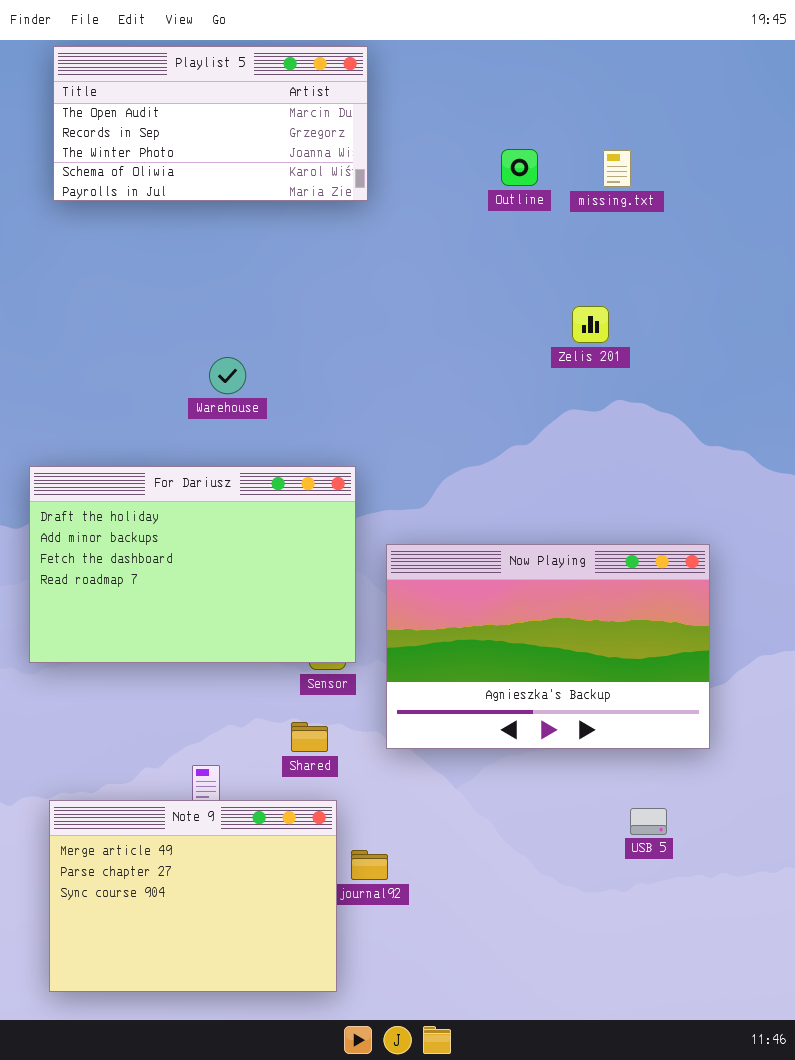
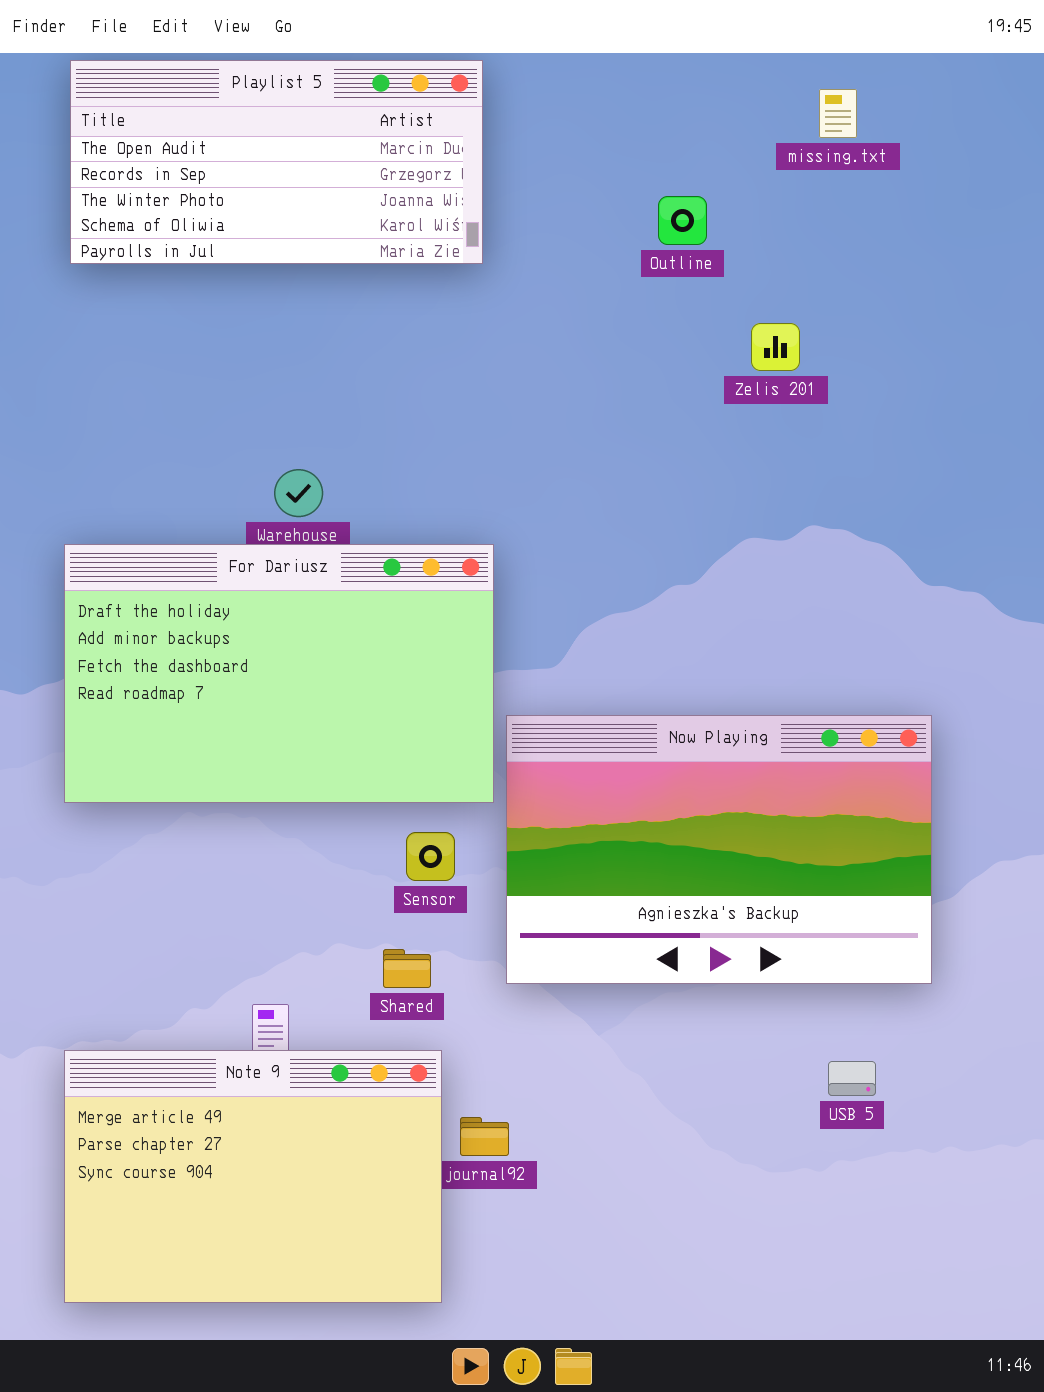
missing.txt: [603,150,631,187] -> [819,89,857,138], moved
Zelis 201: [572,306,609,343] -> [751,323,800,371], moved
For Dariusz: [29,466,356,663] -> [64,544,494,803], moved

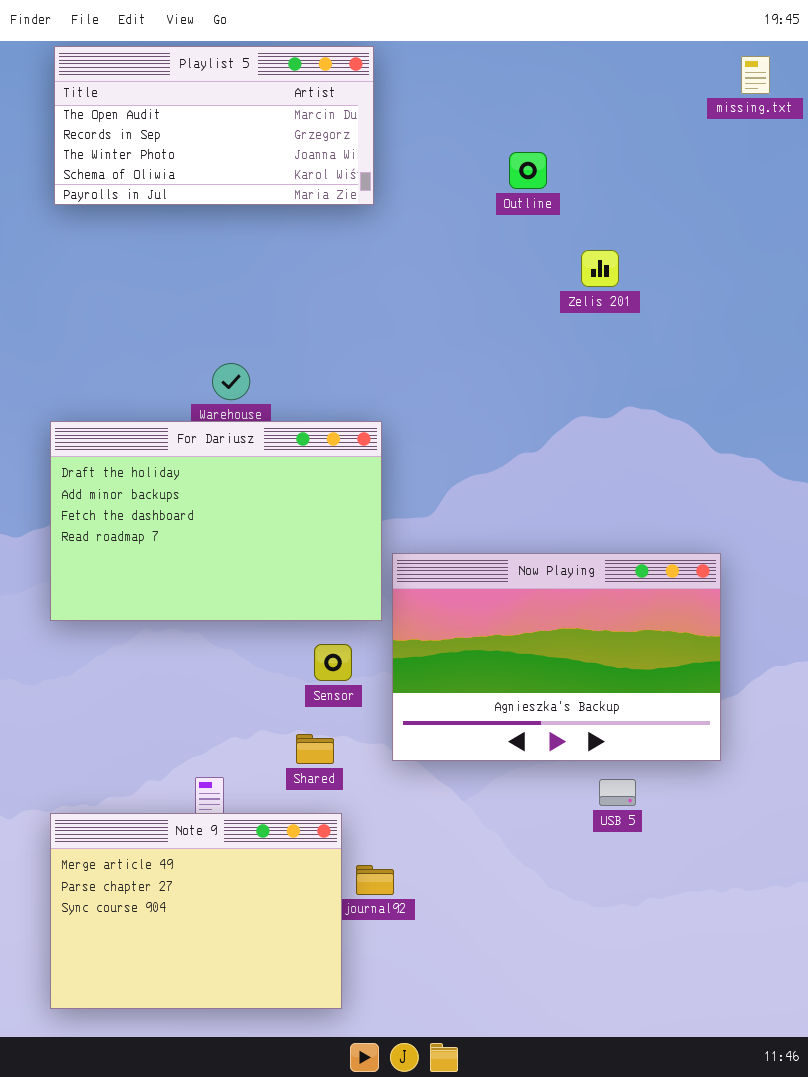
missing.txt: [819,89,857,138] -> [741,56,770,94], moved
USB 5: [828,1061,876,1096] -> [599,779,636,806], moved

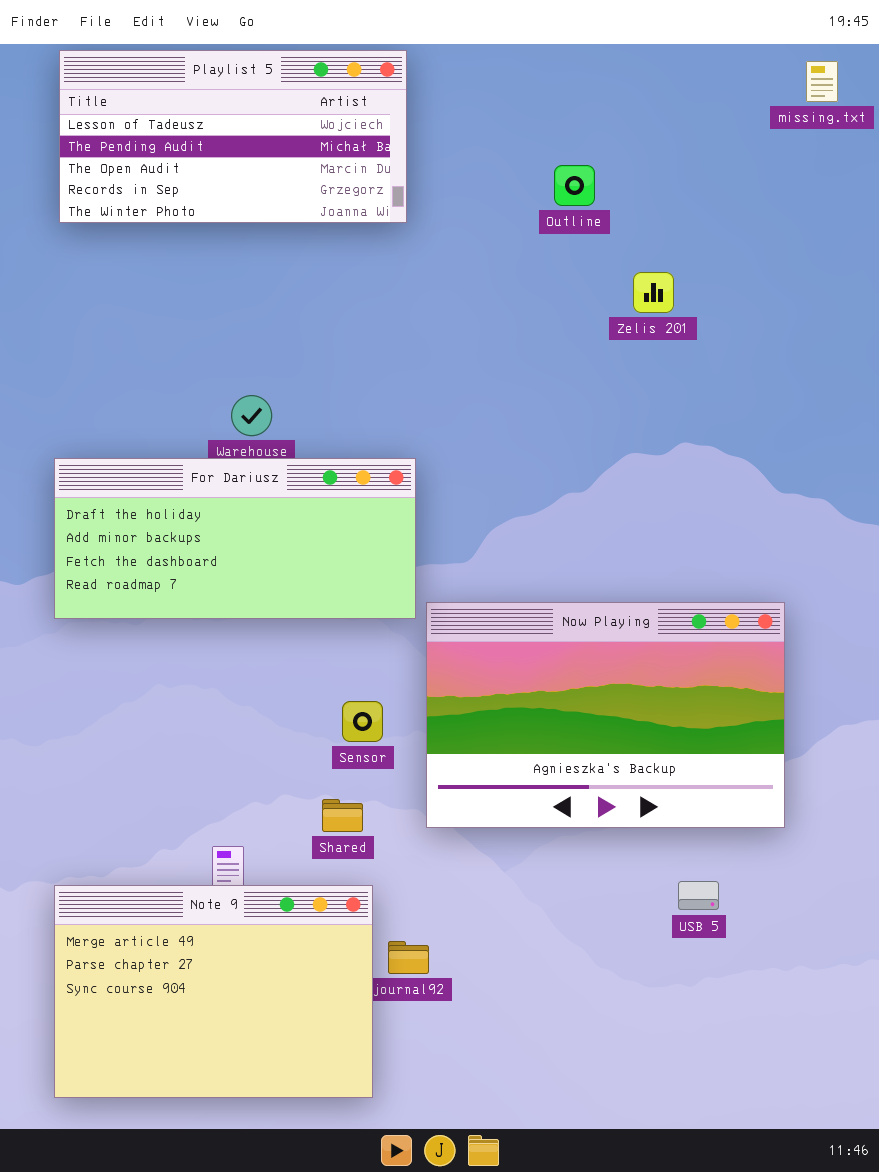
Playlist 5: [54,46,374,205] -> [59,50,407,223], scrolled up 2 rows
For Dariusz: [50,421,382,621] -> [54,458,416,619], resized
USB 5: [599,779,636,806] -> [678,881,719,910], moved

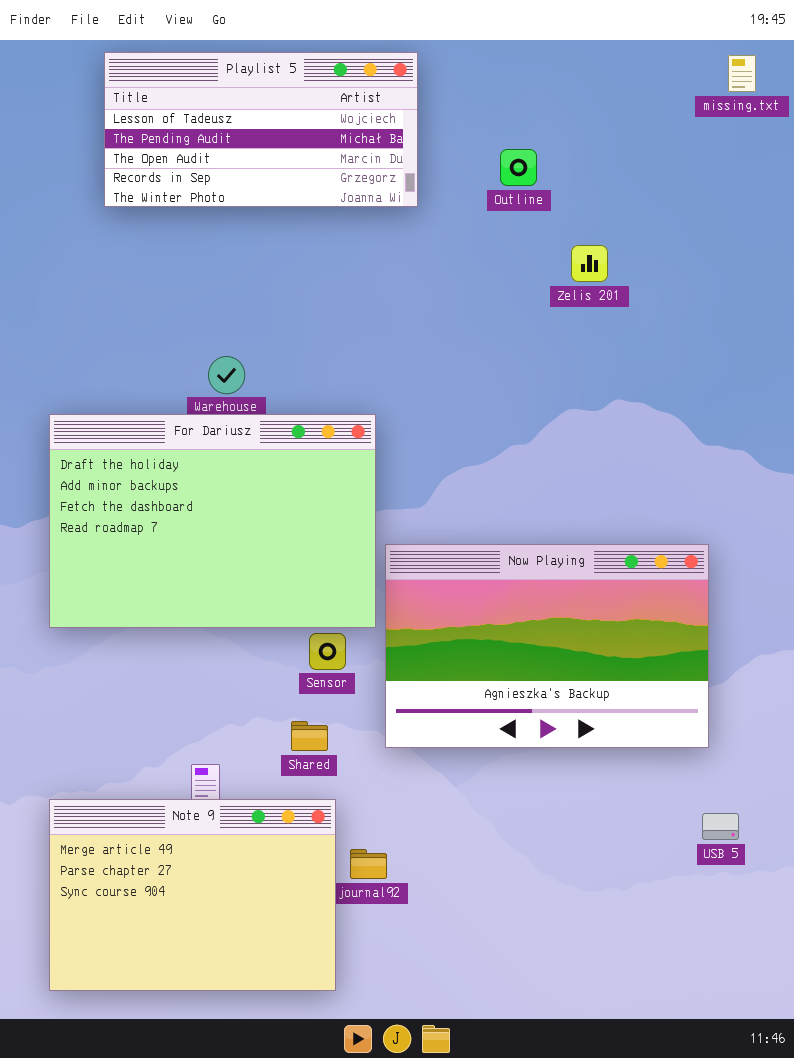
Playlist 5: [59,50,407,223] -> [104,52,418,207], moved
For Dariusz: [54,458,416,619] -> [49,414,376,628], resized
USB 5: [678,881,719,910] -> [702,813,739,840], moved

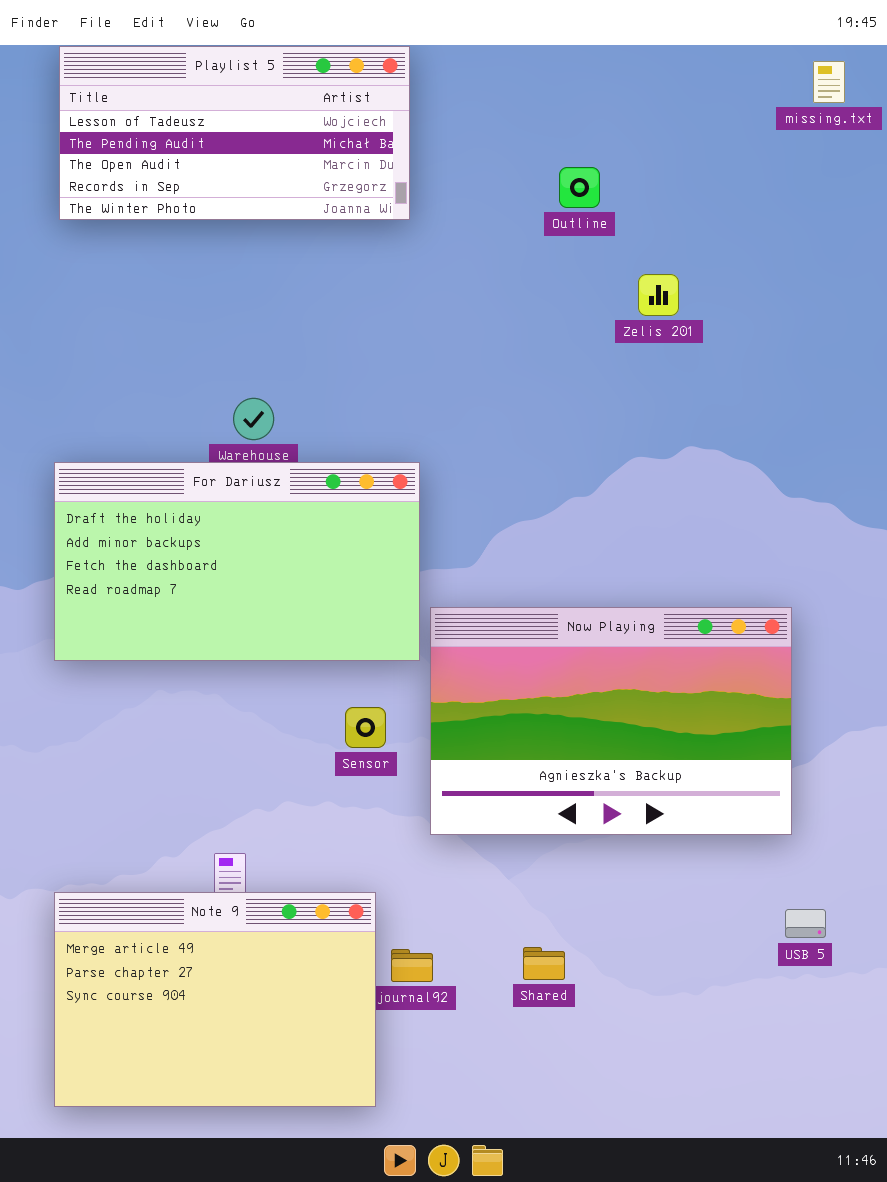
Playlist 5: [104,52,418,207] -> [59,46,410,220], moved
For Dariusz: [49,414,376,628] -> [54,462,420,661], resized
Shared: [291,721,328,751] -> [523,947,565,980], moved

